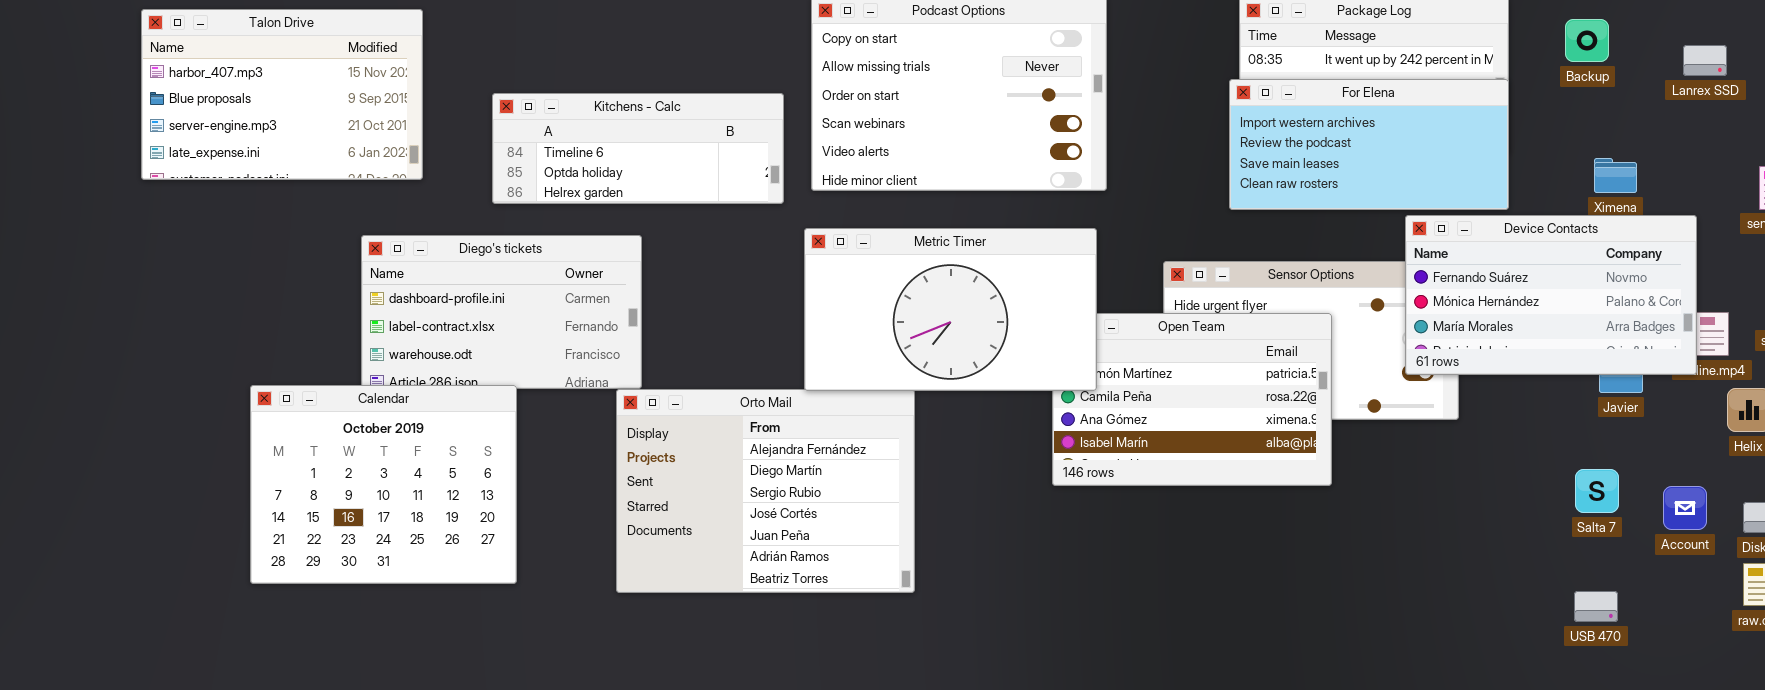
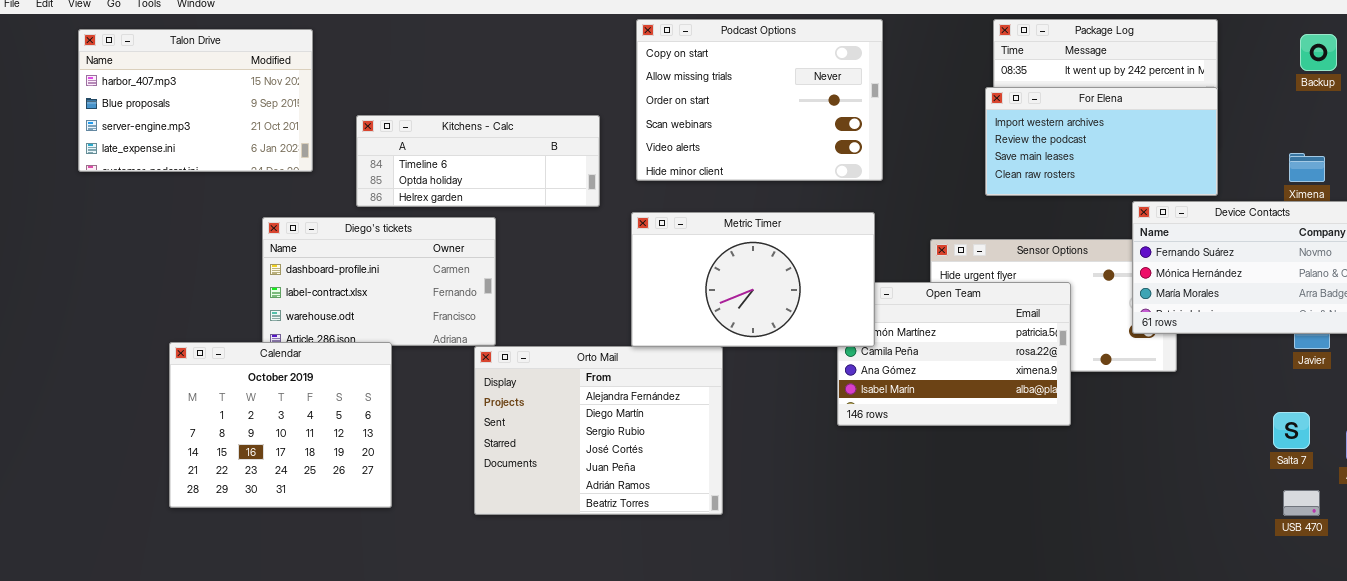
Backup: [1565,19,1609,62] -> [1300,34,1337,71], moved
Kitchens - Calc: [492,93,784,204] -> [356,115,600,207], moved
USB 470: [1574,591,1618,622] -> [1283,490,1320,516], moved

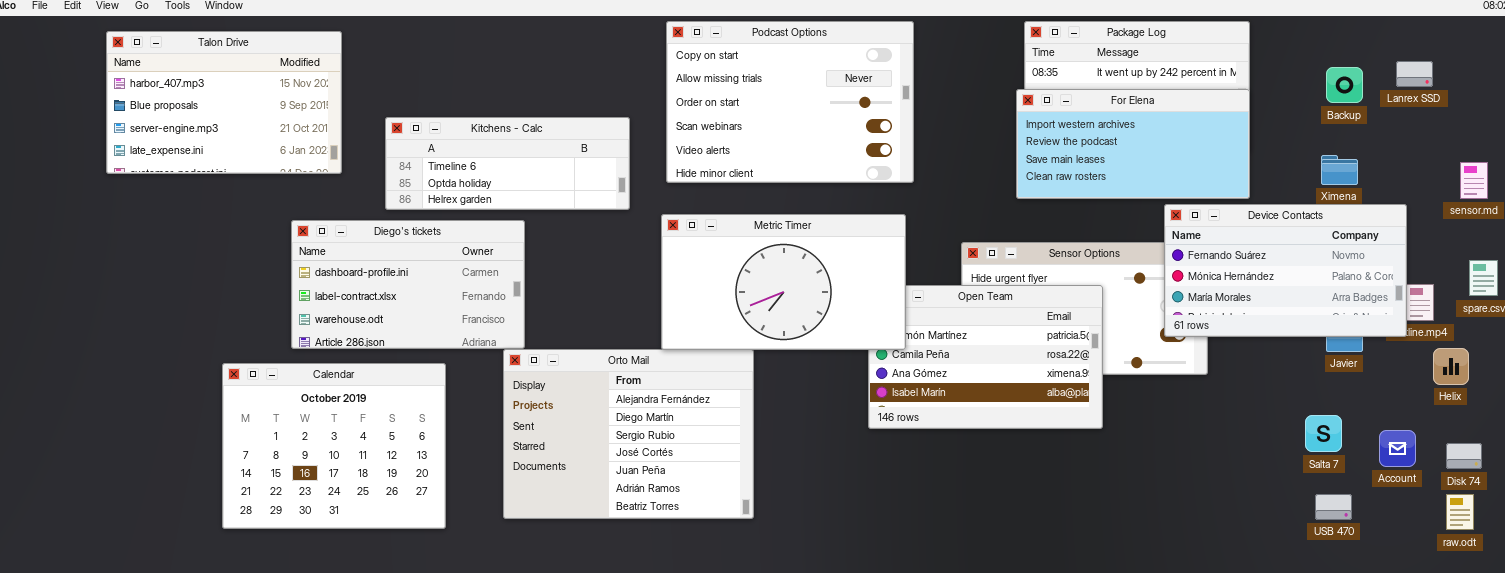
Backup: [1300,34,1337,71] -> [1326,67,1363,103], moved
Calendar: [169,342,392,508] -> [222,363,446,529], moved

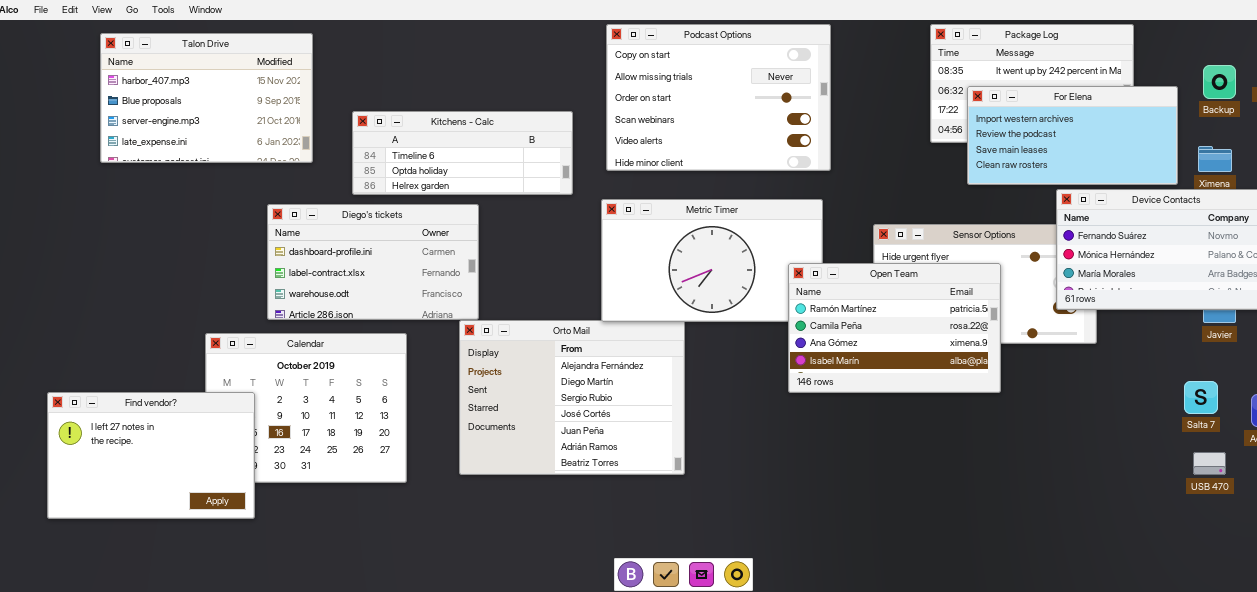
For Elena: [1016,89,1250,199] -> [967,86,1178,185], moved
Open Team: [868,285,1103,429] -> [788,263,1001,393], raised
Find vendor?: none -> [47,392,255,519], opened

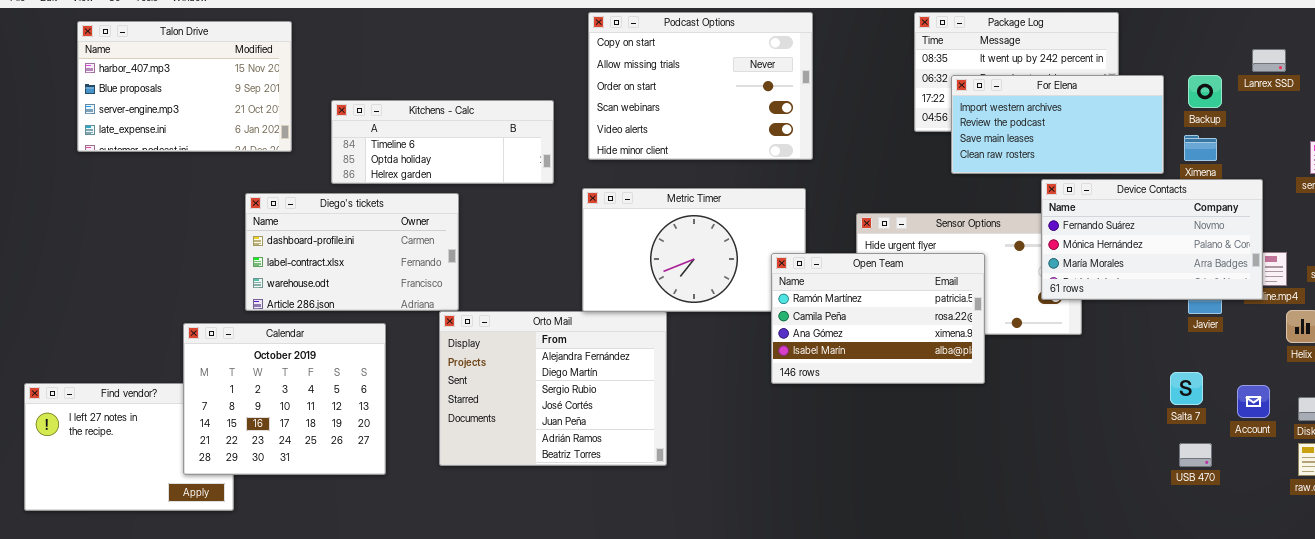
Backup: [1203,65,1236,99] -> [1188,75,1222,108], moved
Calendar: [205,333,407,483] -> [183,323,386,475], raised

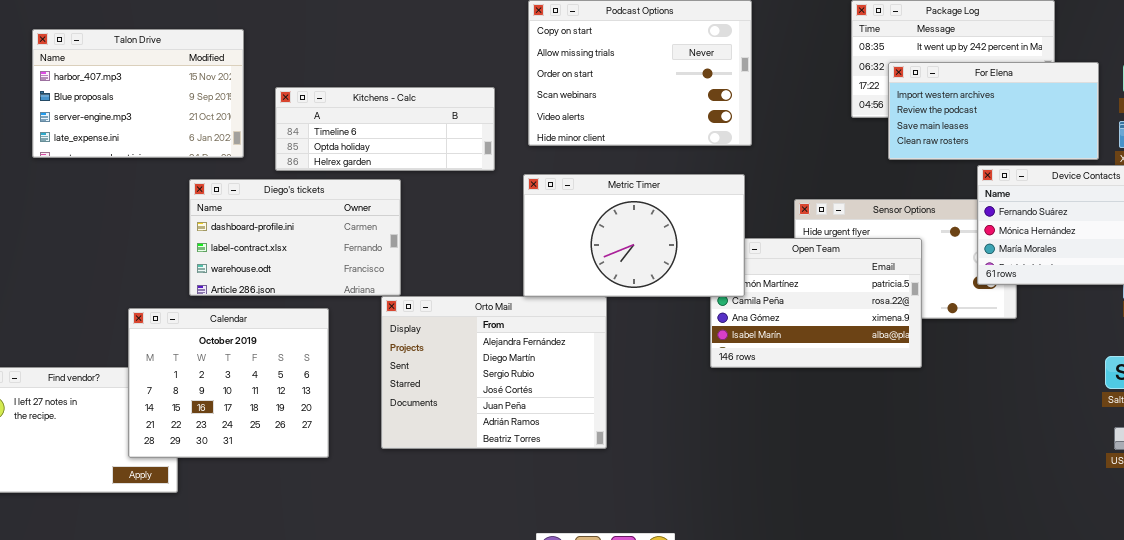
Talon Drive: [77,21,292,152] -> [32,29,244,158], moved
Metric Timer: [582,188,806,312] -> [523,174,745,297], raised

